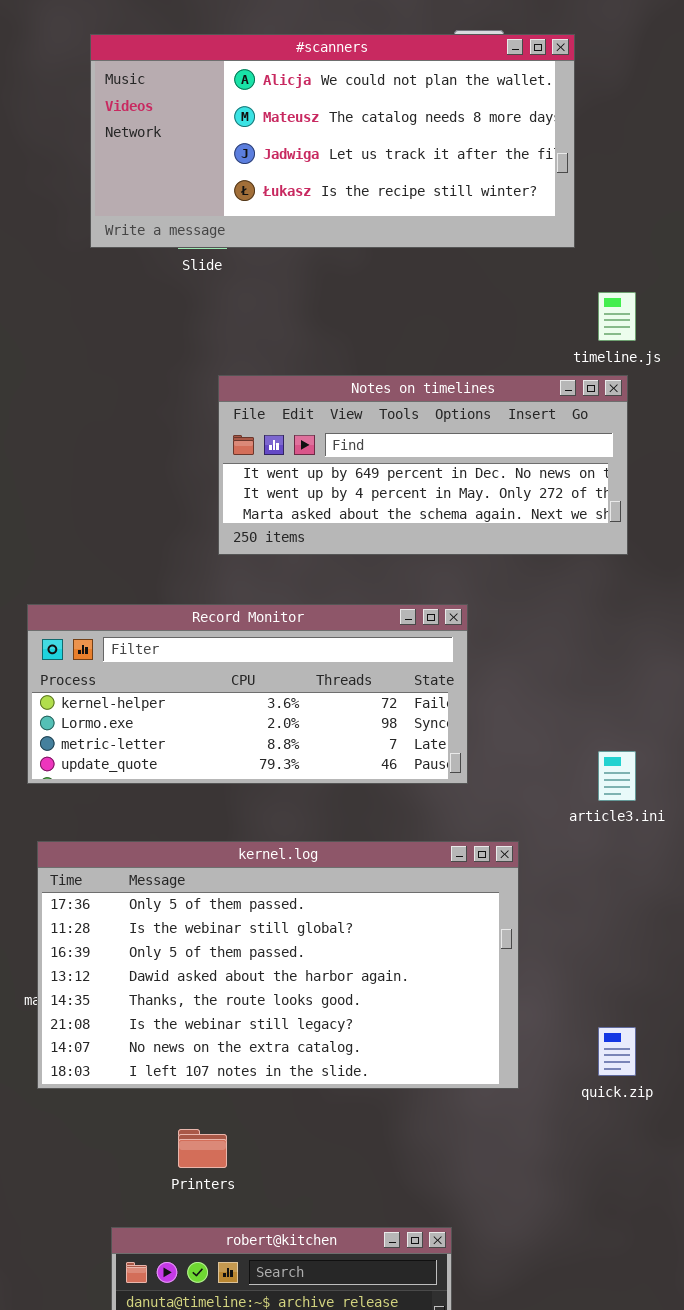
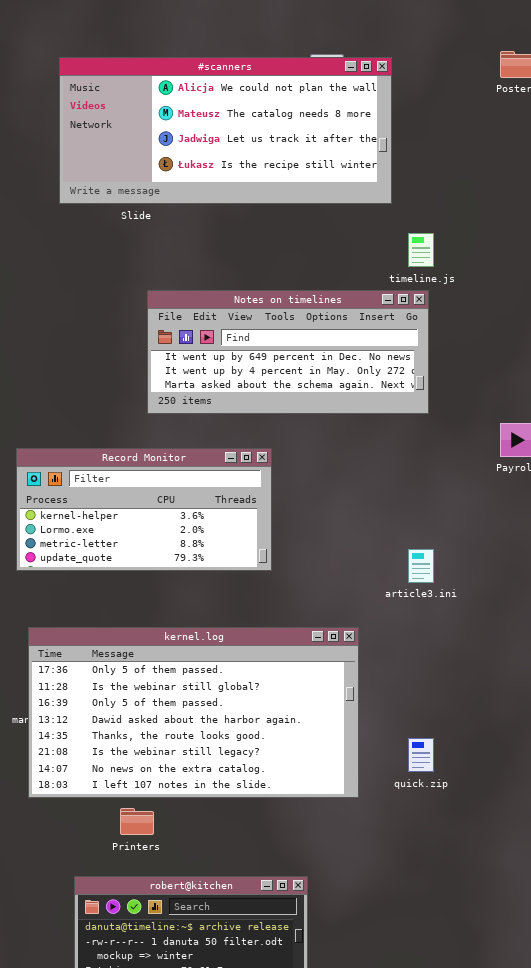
Record Monitor: [27,604,468,784] -> [16,448,272,571], resized
kernel.log: [37,841,519,1089] -> [28,627,359,798], moved

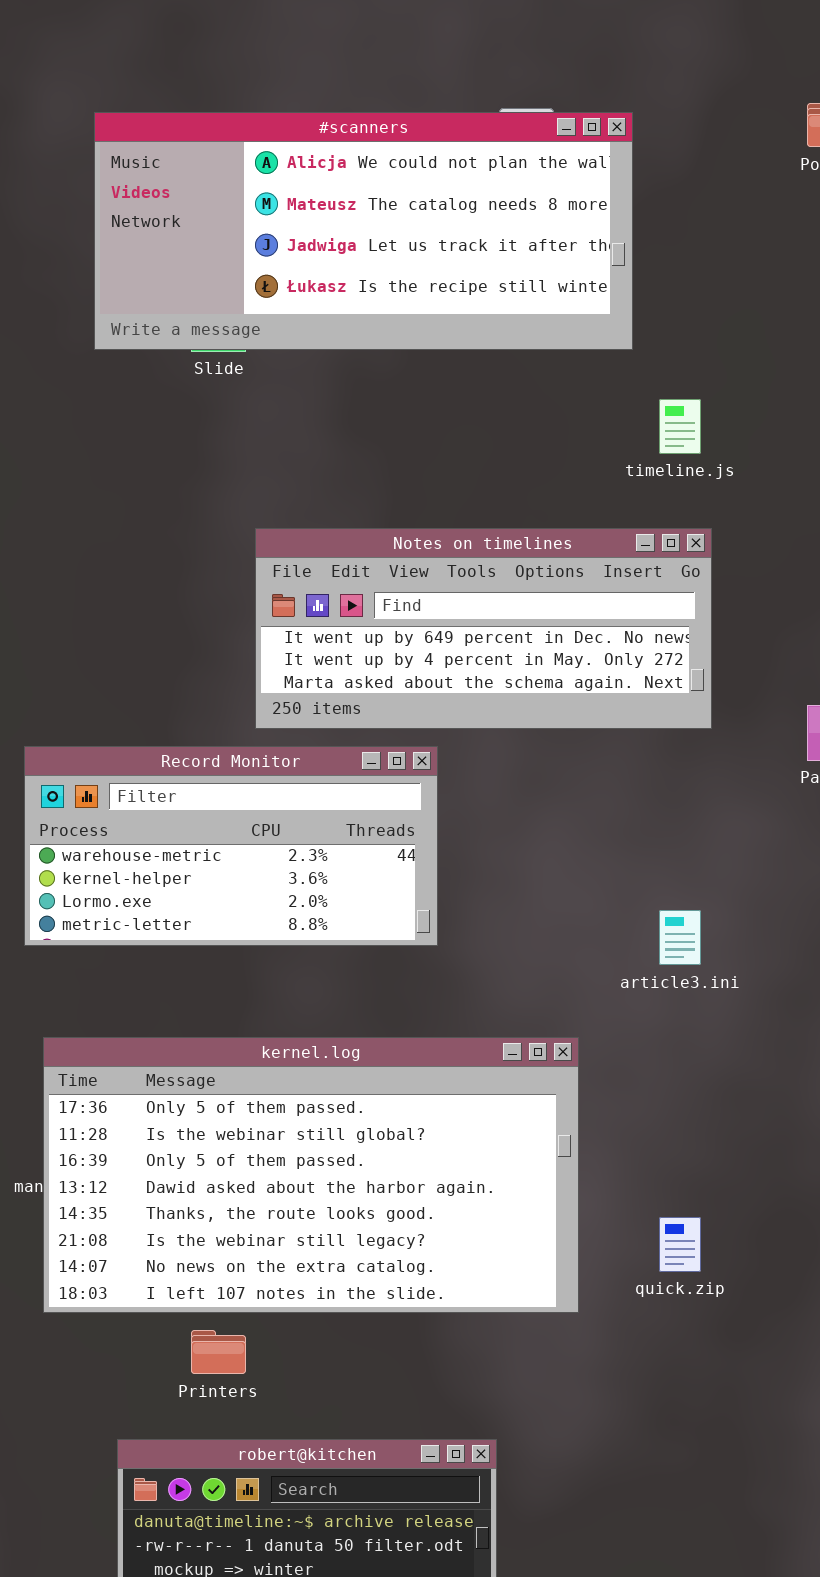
Notes on timelines: [147,290,429,414] -> [255,528,712,729], moved
Record Monitor: [16,448,272,571] -> [24,746,438,946], scrolled up 1 row

